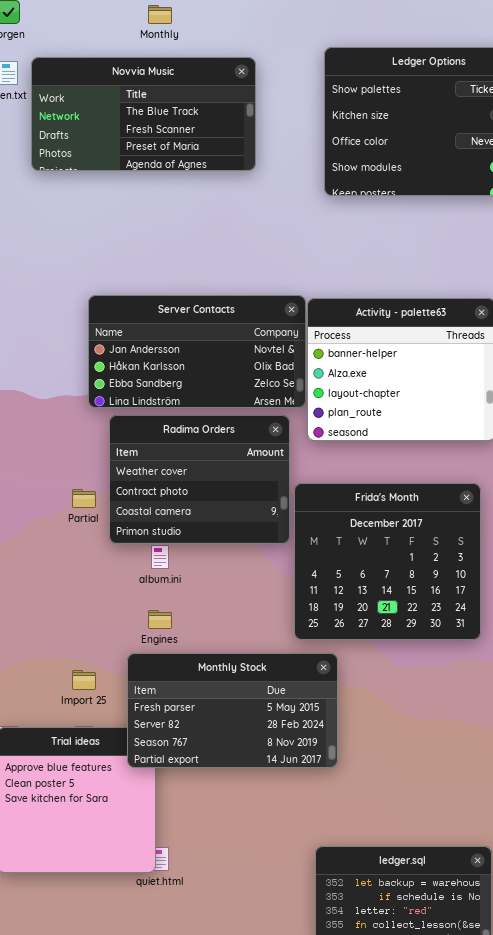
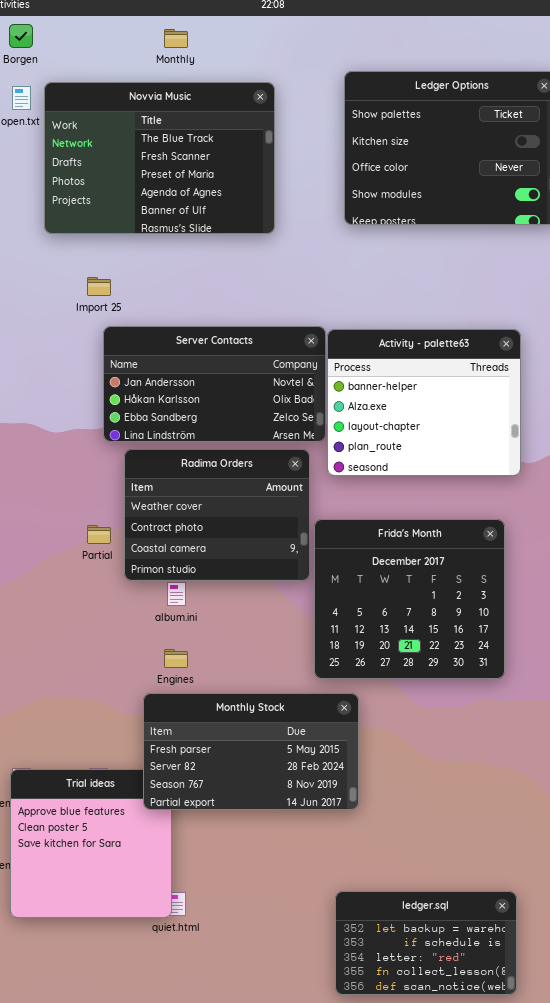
Novvia Music: [31,57,256,171] -> [44,82,275,234], resized
Import 25: [72,670,96,690] -> [87,277,111,296], moved

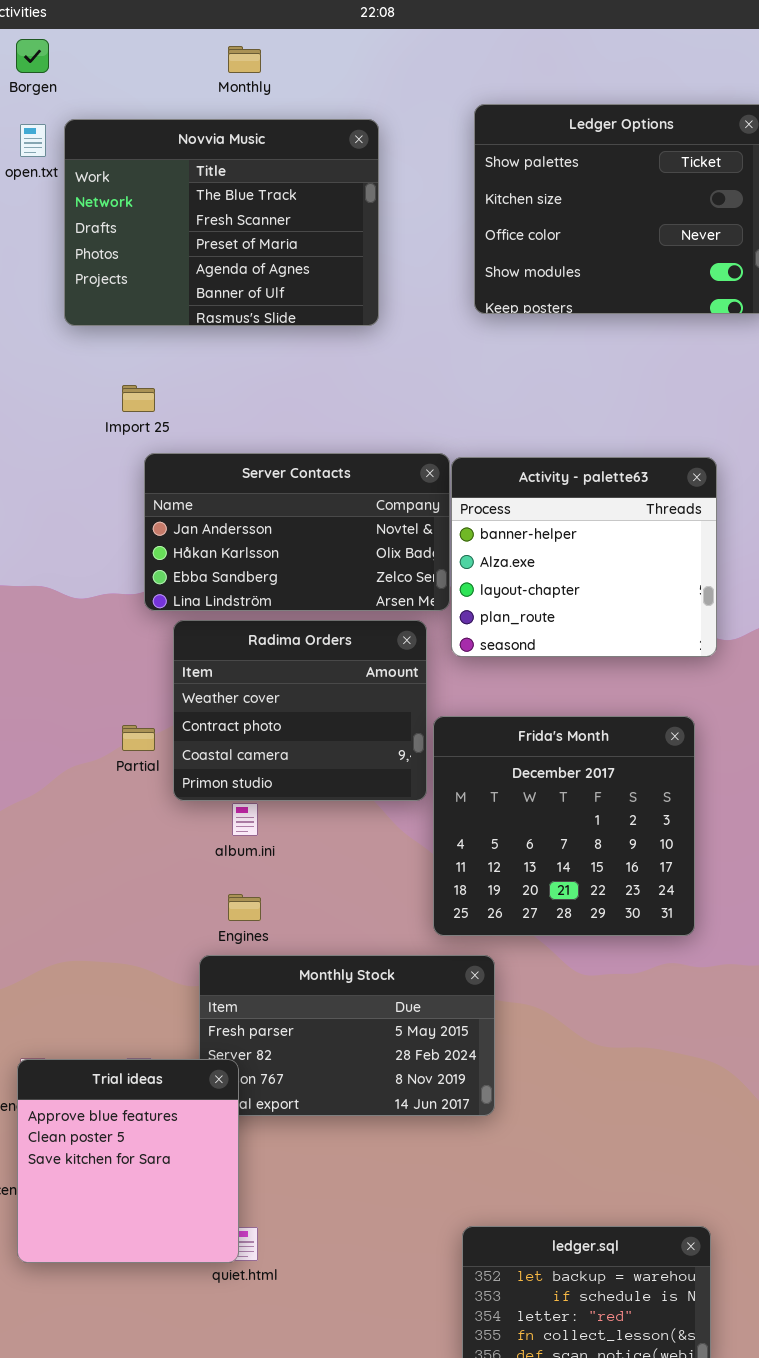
Trial ideas: [10,769,172,918] -> [17,1059,239,1263], raised

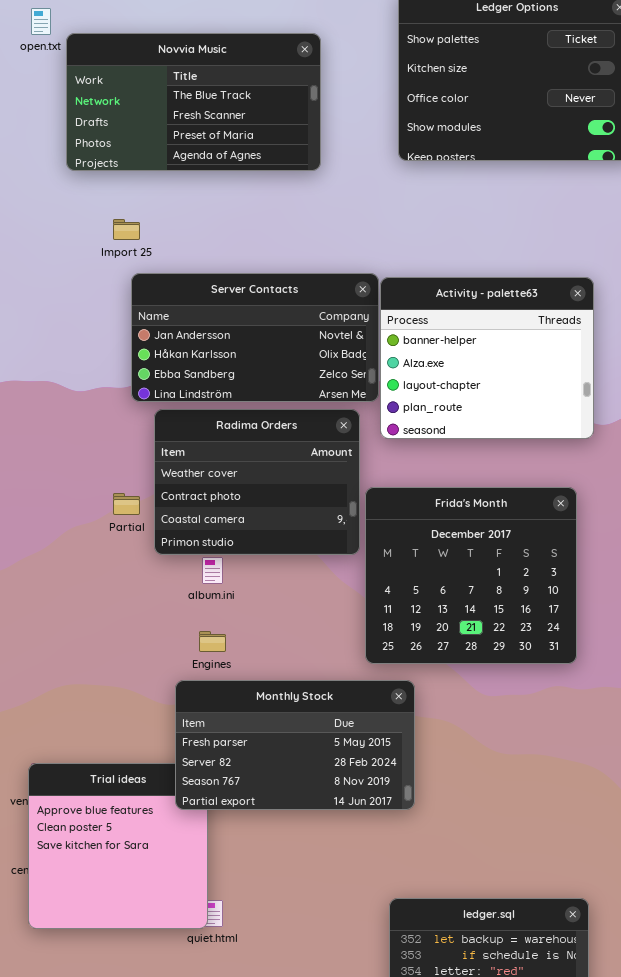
Novvia Music: [64,119,379,326] -> [66,33,321,171], resized
Monthly Stock: [199,955,495,1116] -> [175,680,415,810], raised

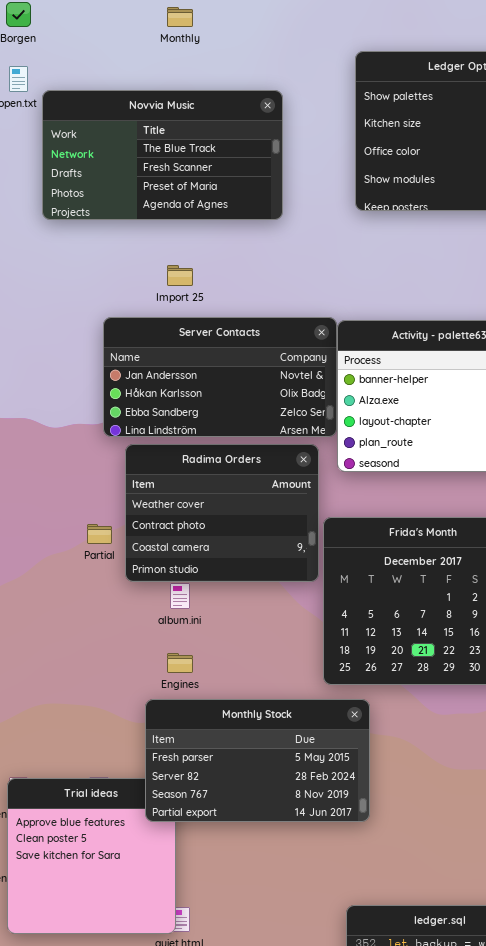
Import 25: [113,219,140,240] -> [167,265,193,286], moved

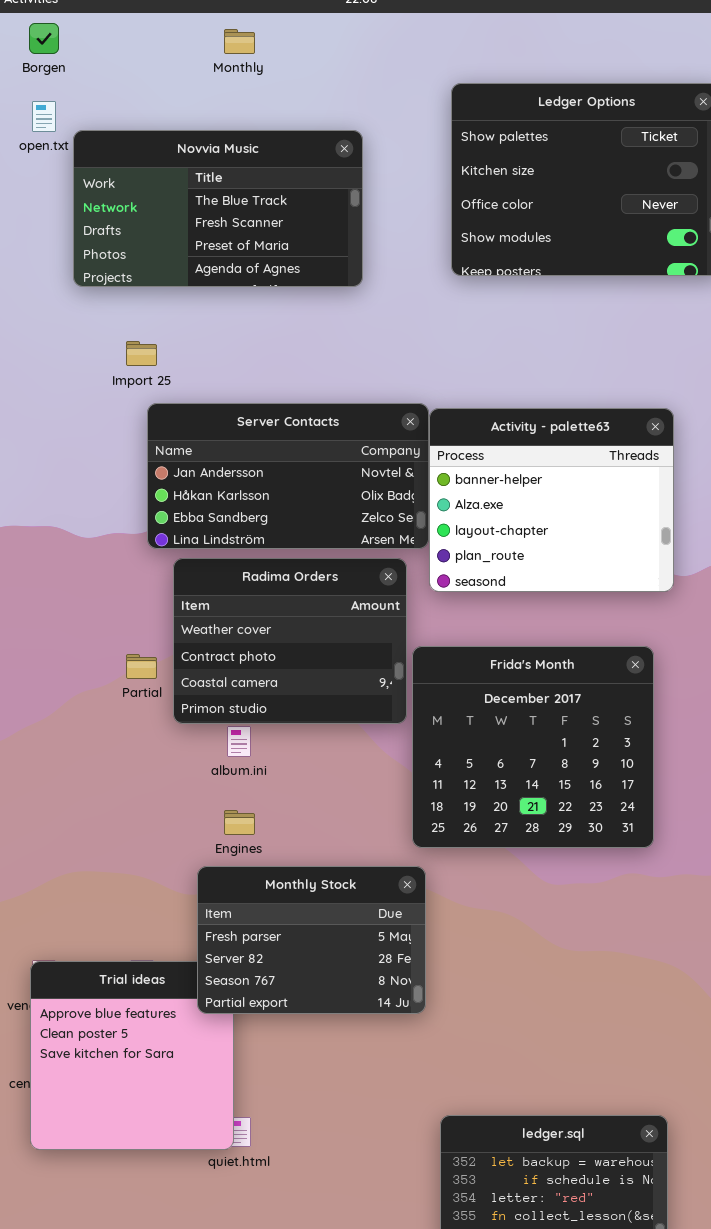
Import 25: [167,265,193,286] -> [126,341,157,366], moved
Monthly Stock: [145,699,370,822] -> [197,866,426,1014], resized

